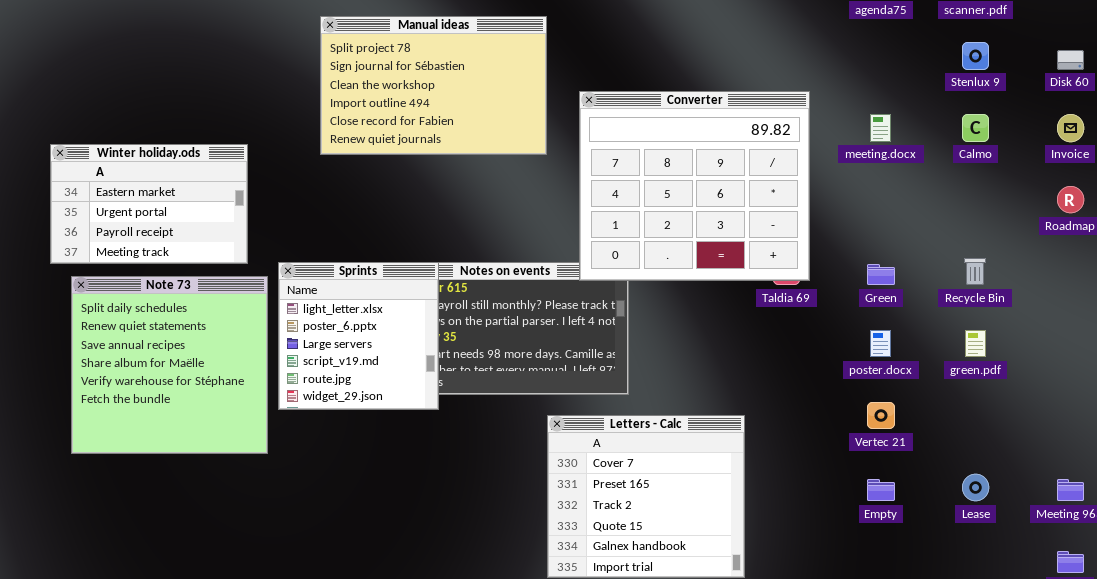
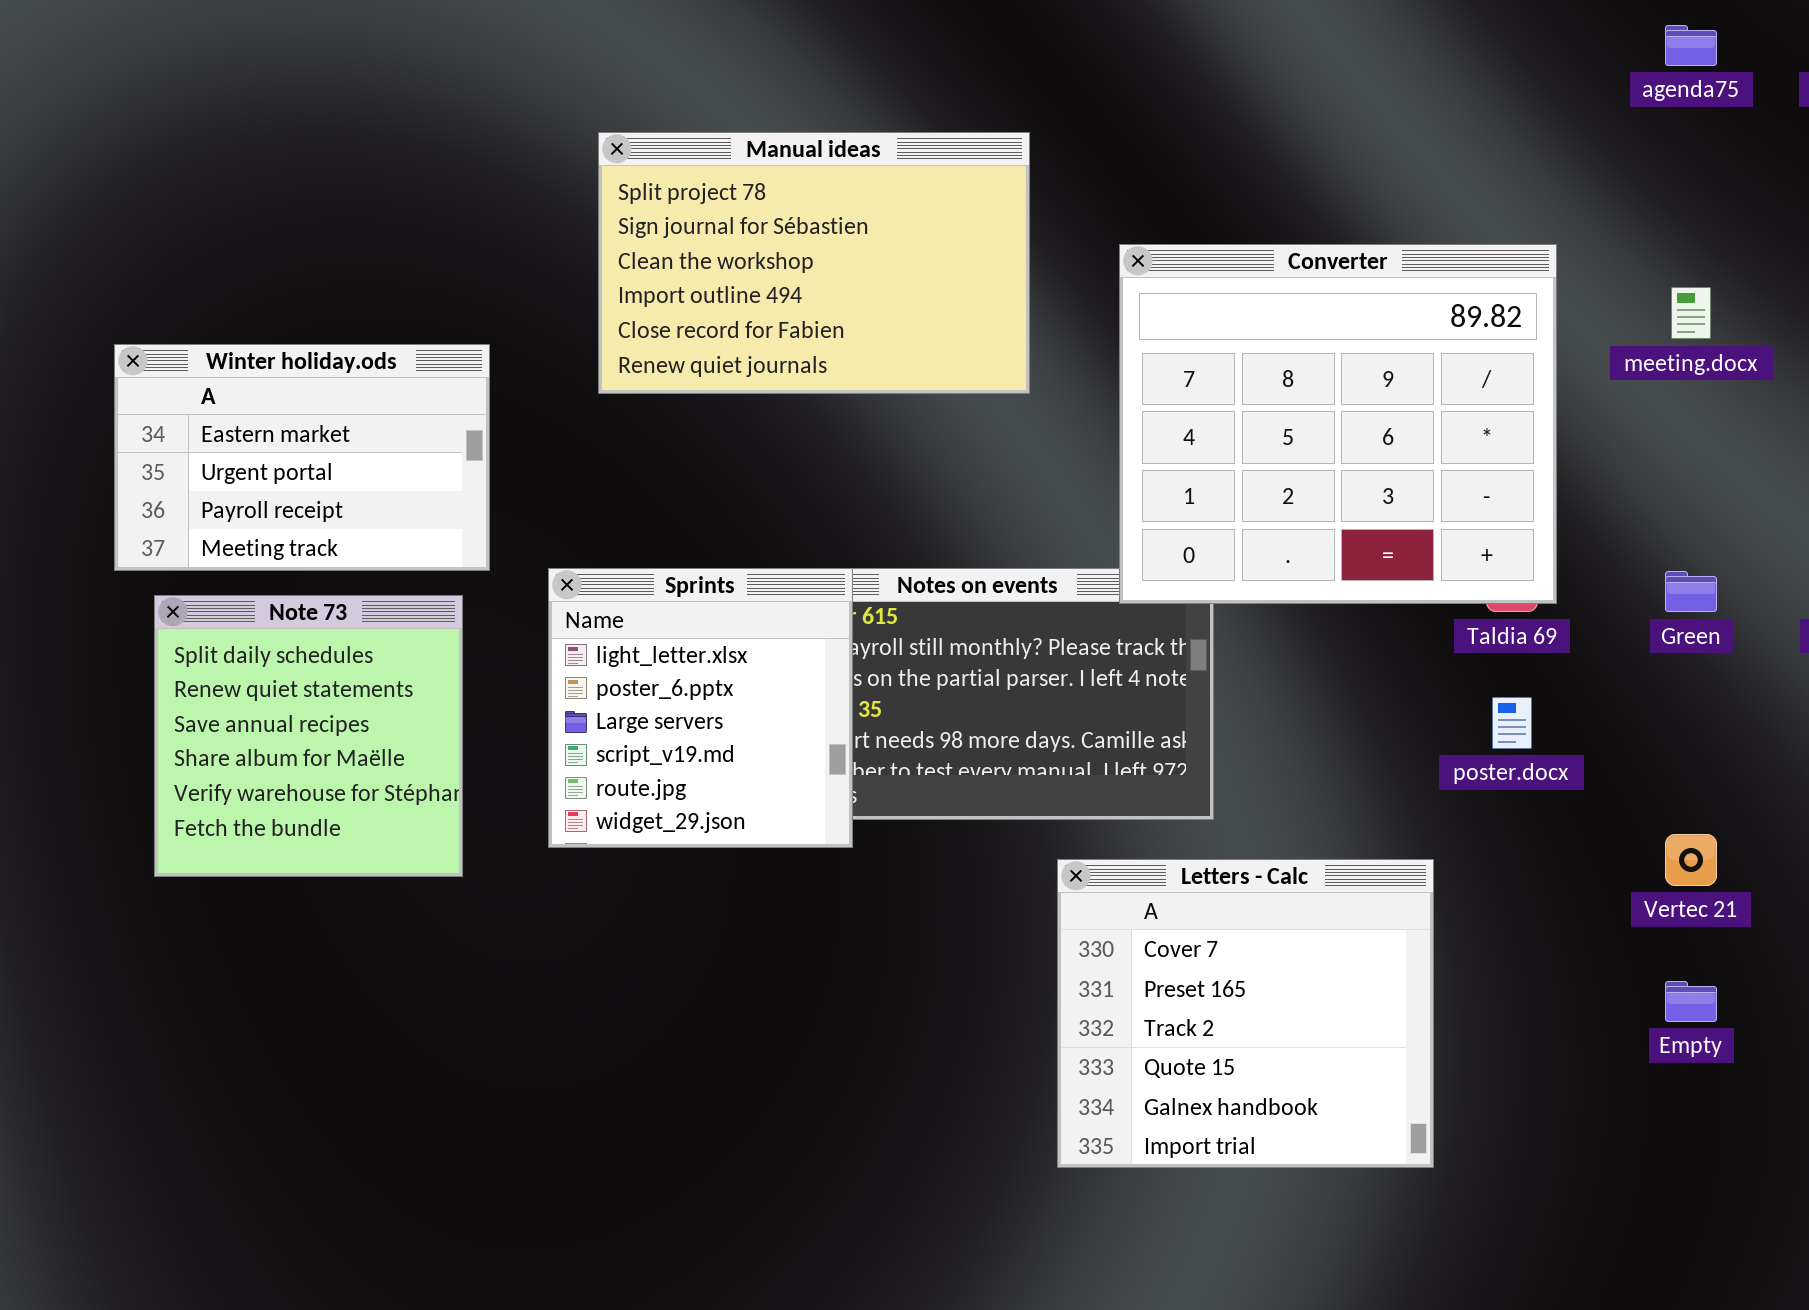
Manual ideas: [320,16,547,155] -> [598,132,1030,394], moved
Note 73: [71,276,268,454] -> [154,595,463,877], resized
poster.docx: [870,330,891,357] -> [1492,697,1532,749], moved

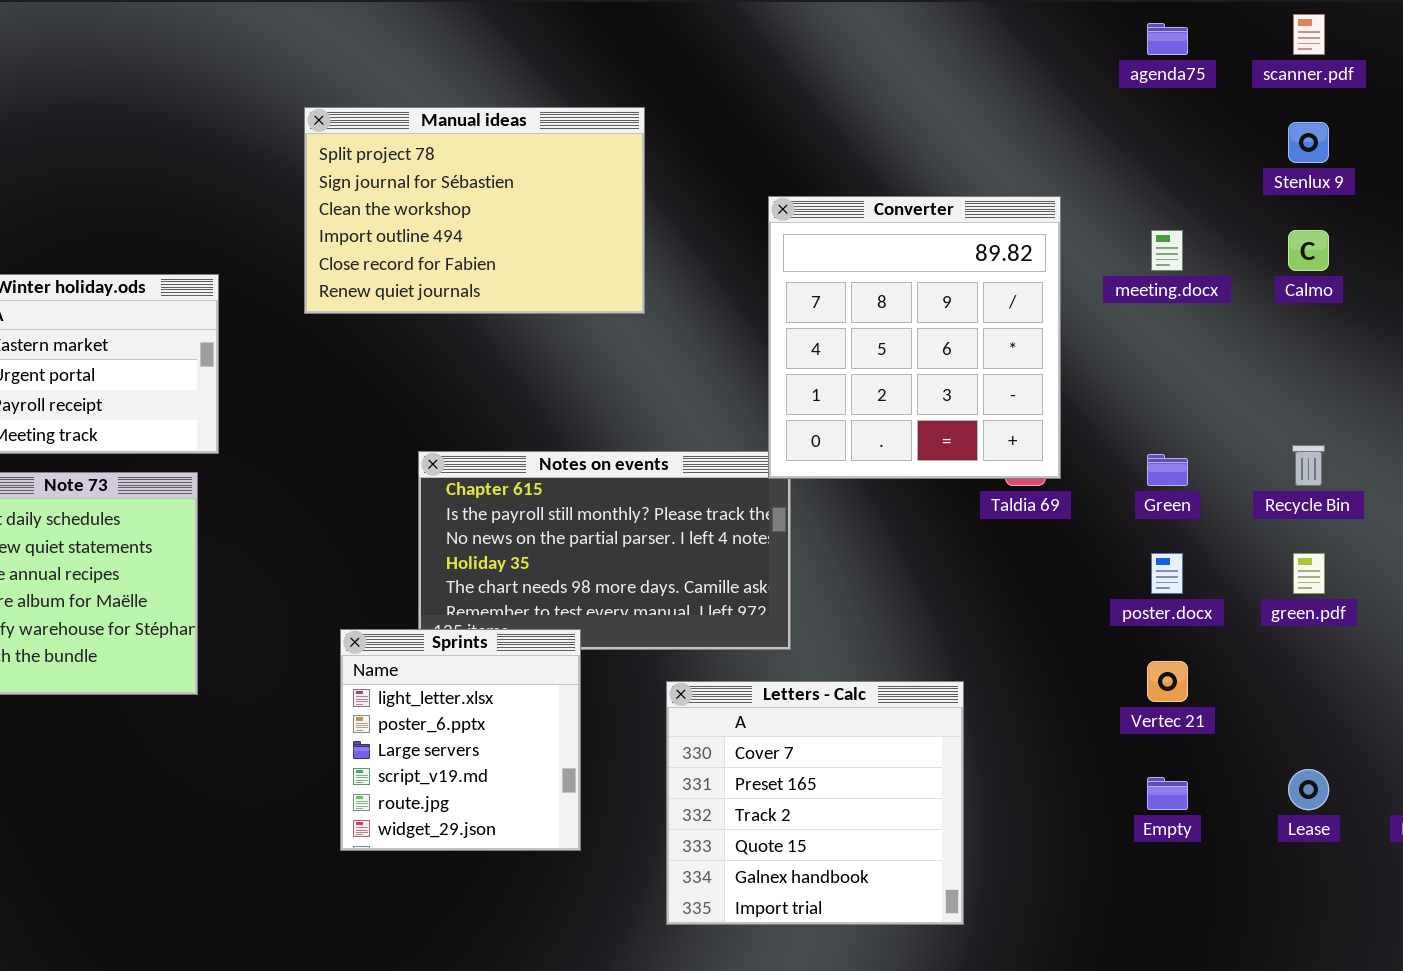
Converter: [1119,244,1557,604] -> [768,196,1061,479], resized
Sprints: [548,568,853,848] -> [340,629,581,851], moved
poster.docx: [1492,697,1532,749] -> [1151,553,1183,594], moved

